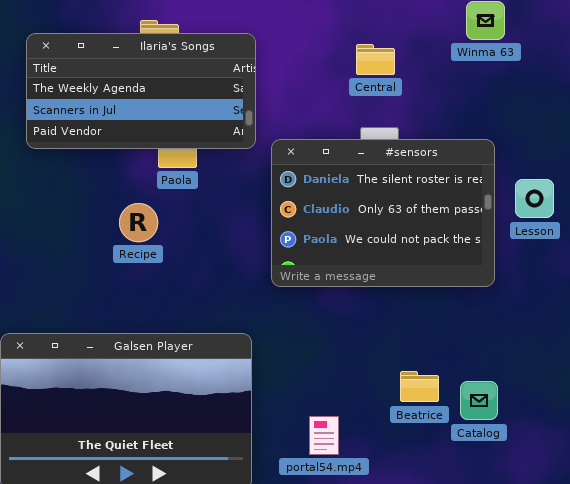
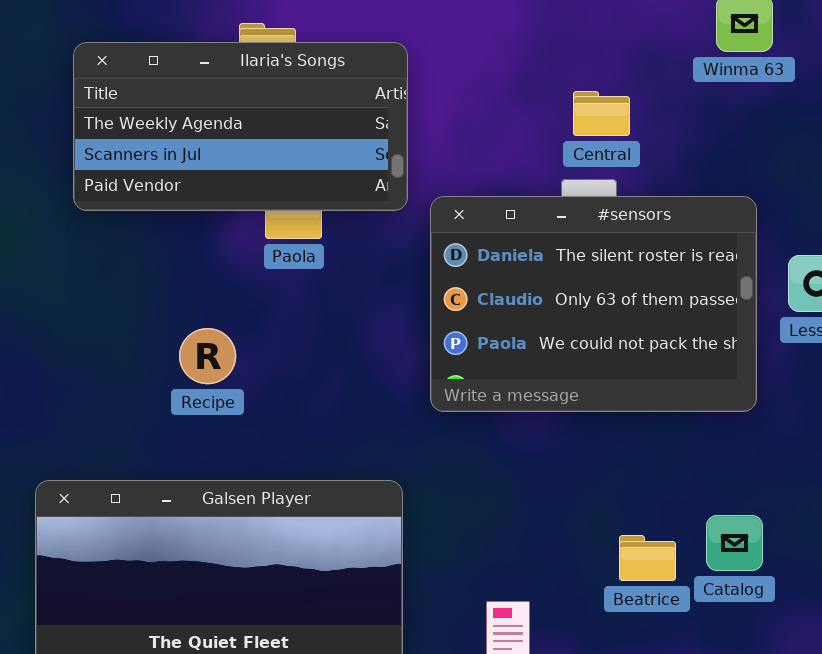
Central: [356,44,395,75] -> [573,91,630,136], moved
Recipe: [119,203,158,242] -> [179,328,236,384], moved
Catalog: [460,381,498,420] -> [706,515,763,571], moved

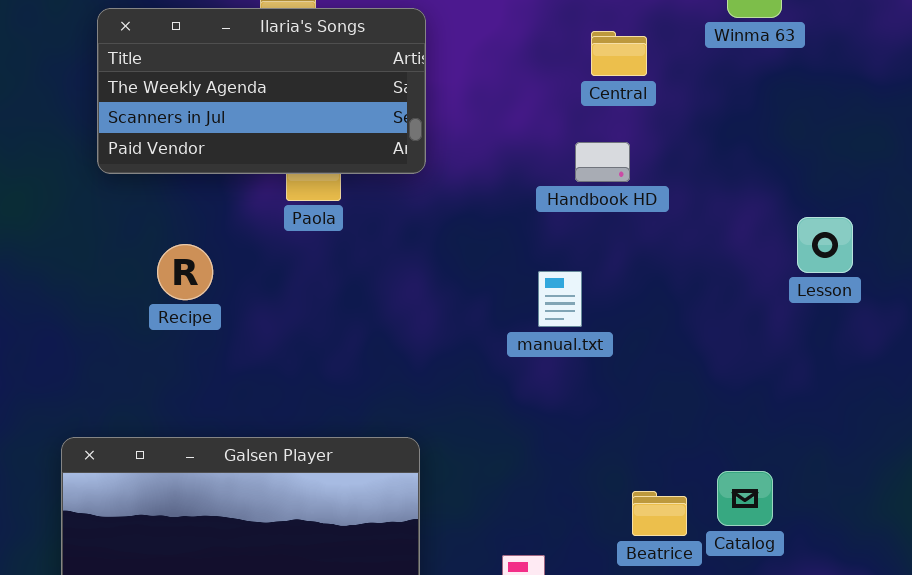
Central: [573,91,630,136] -> [591,31,647,76], moved
#sensors: [430,196,757,412] -> none, closed
Recipe: [179,328,236,384] -> [157,244,213,300], moved

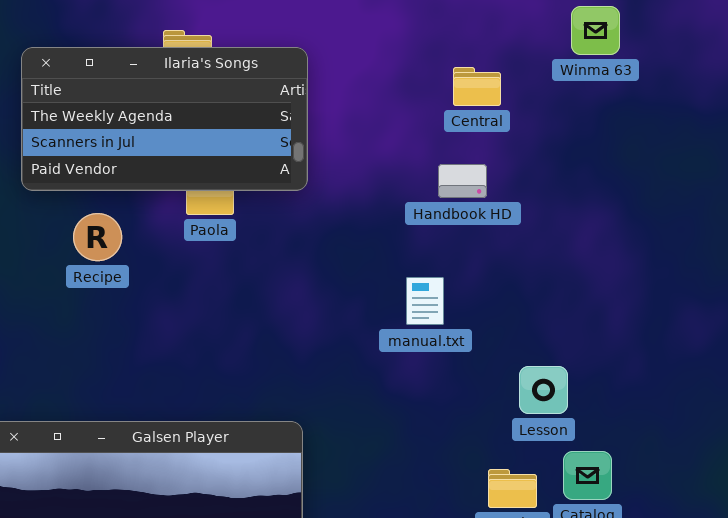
Lesson: [797,217,853,273] -> [519,366,568,414], moved
Recipe: [157,244,213,300] -> [73,213,122,261], moved

